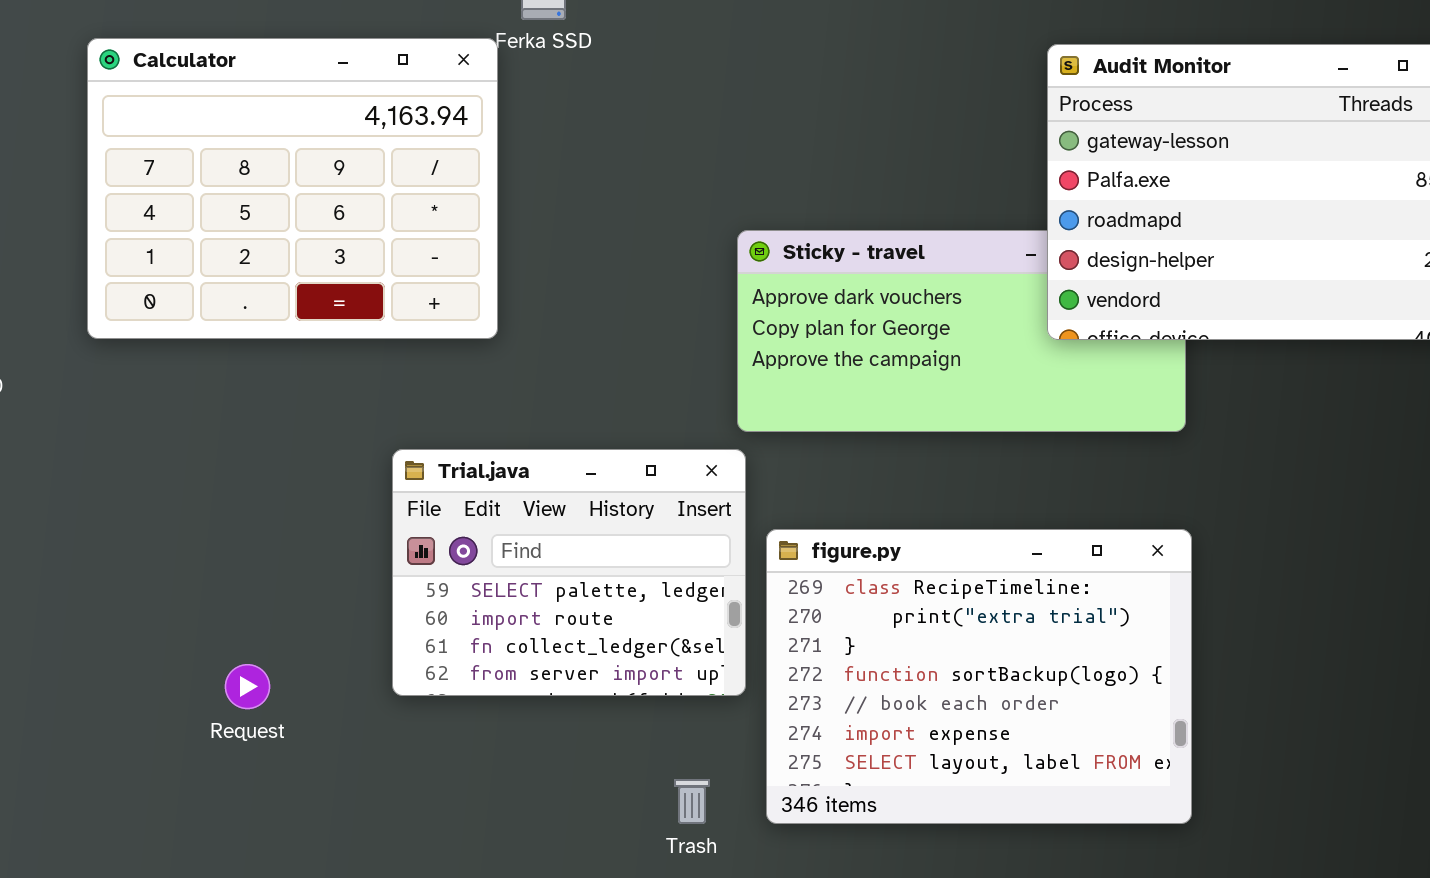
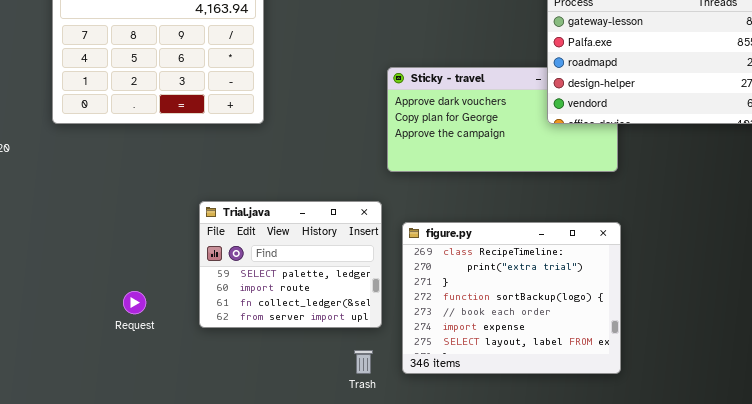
Trial.java: [392,449,746,696] -> [199,201,382,328], moved

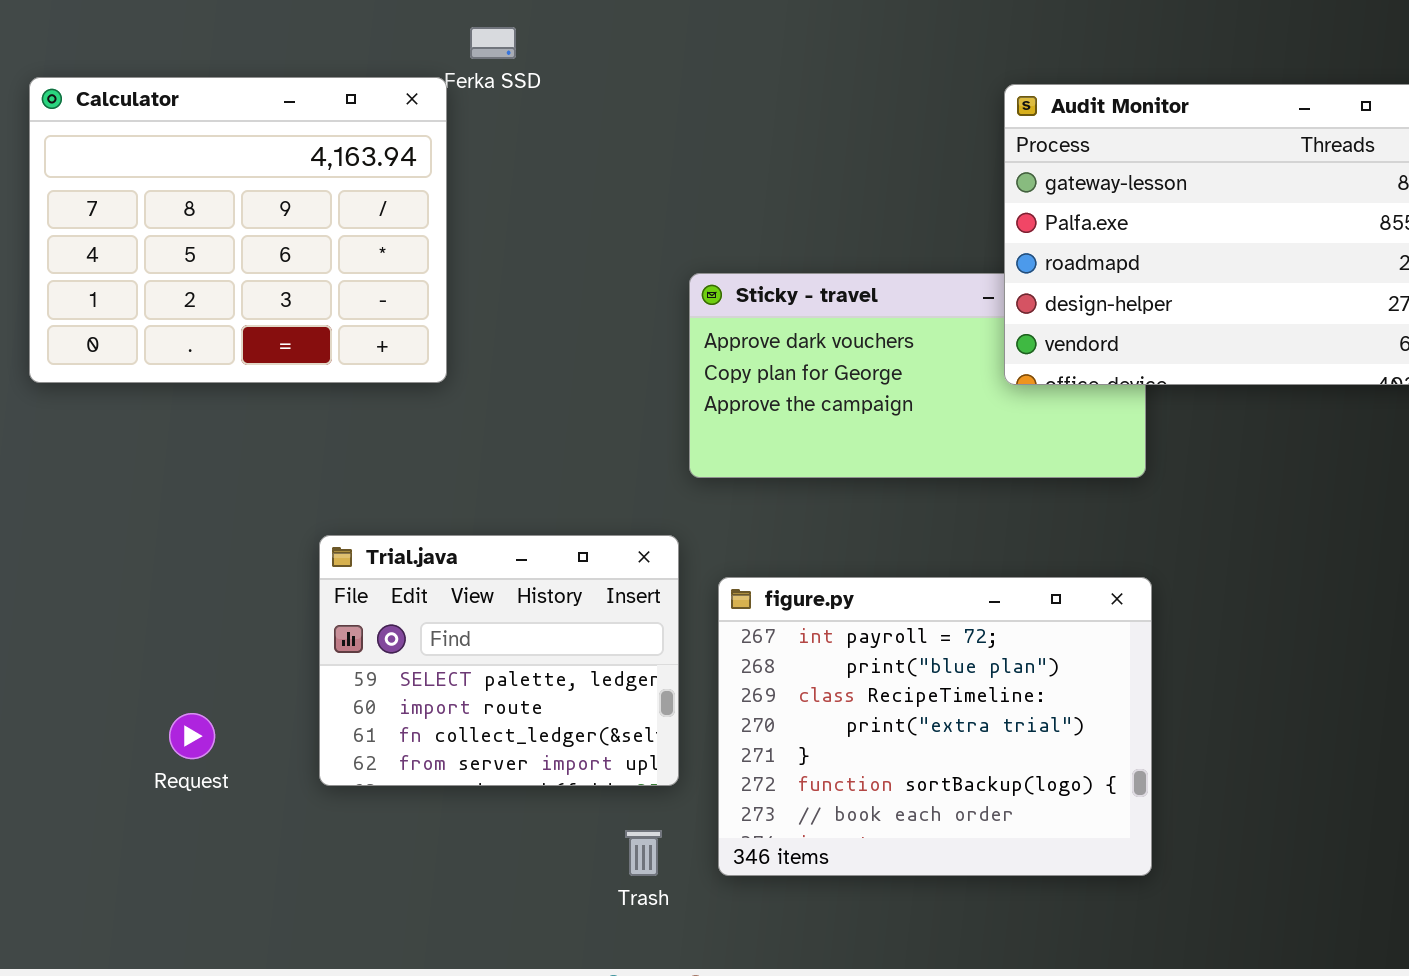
figure.py: [402,222,621,374] -> [718,577,1152,876], scrolled up 2 rows

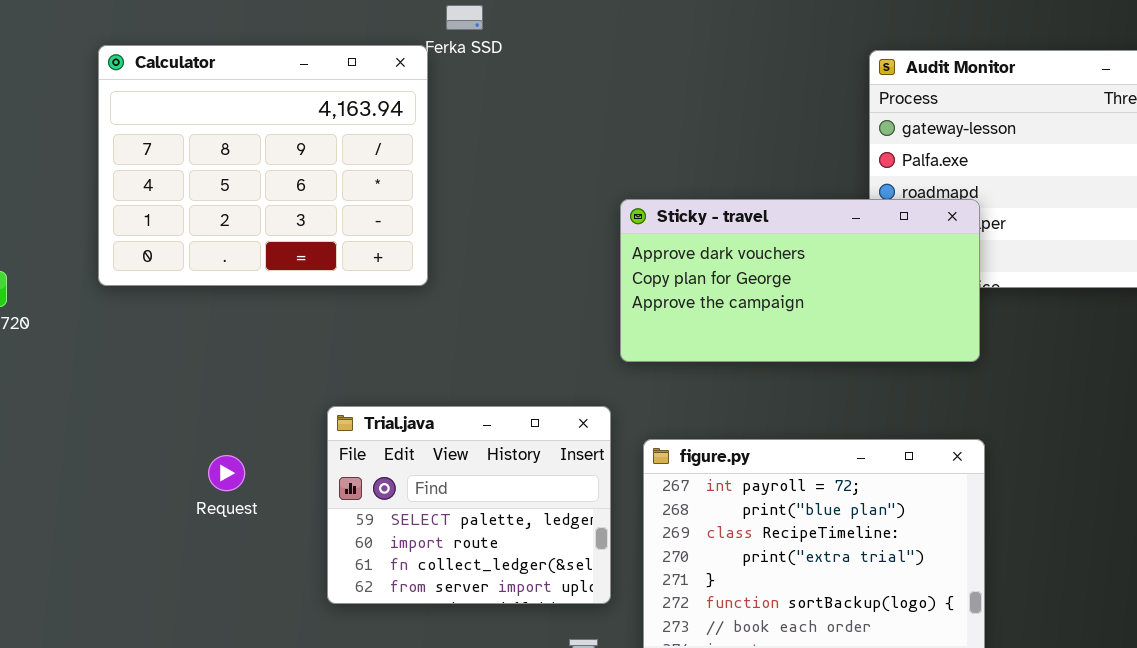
Sticky - travel: [689,273,1146,478] -> [620,199,980,362], raised
Request: [169,713,215,759] -> [208,455,245,491], moved

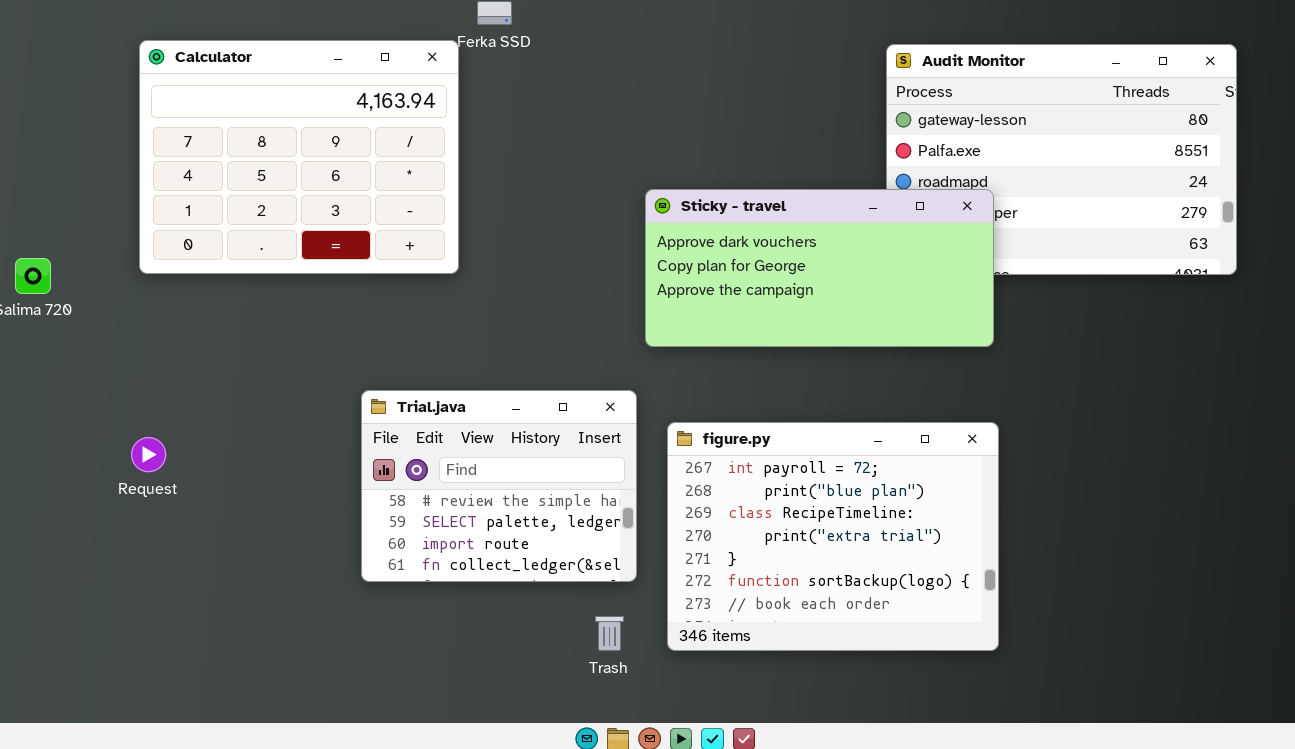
Trial.java: [327,406,611,604] -> [361,390,637,582], scrolled up 1 row
Request: [208,455,245,491] -> [131,437,166,472], moved

